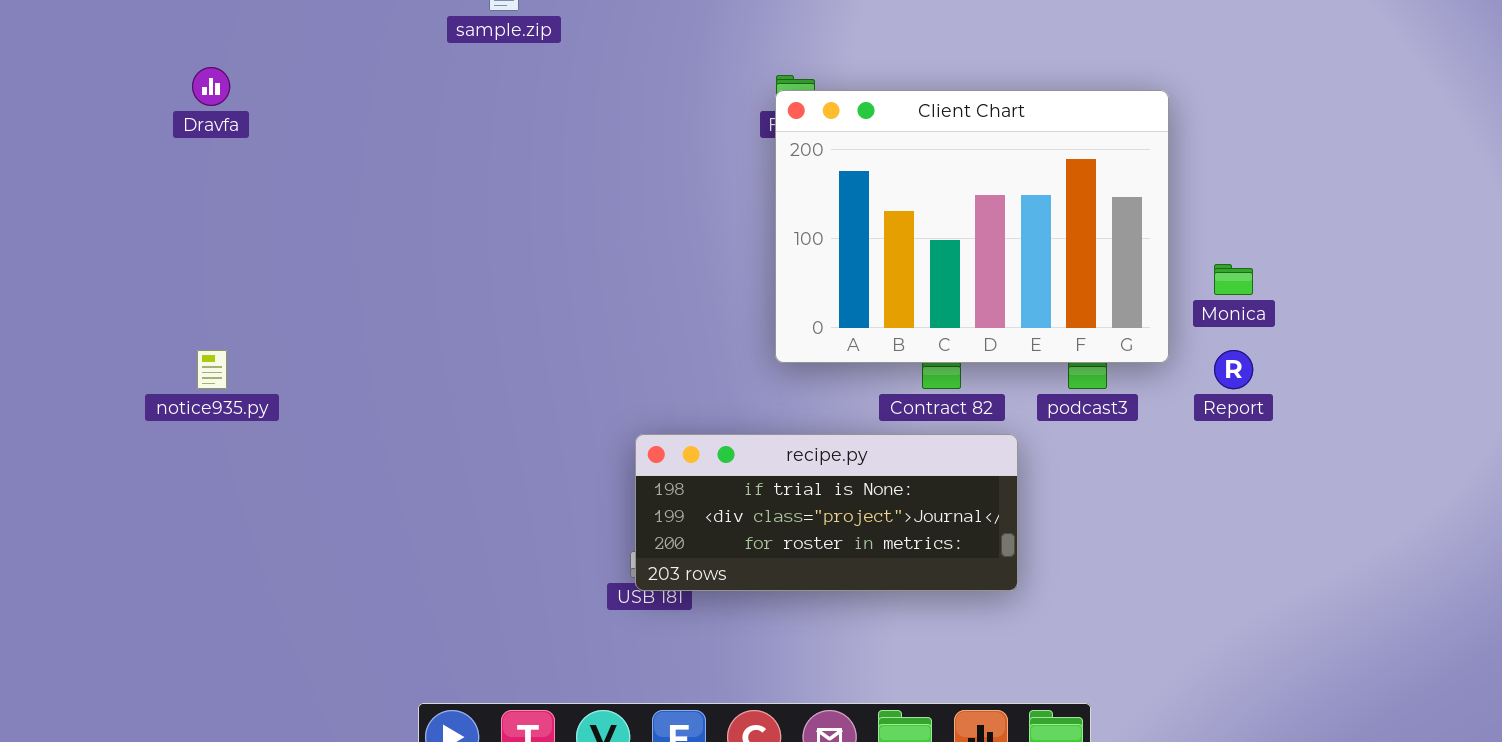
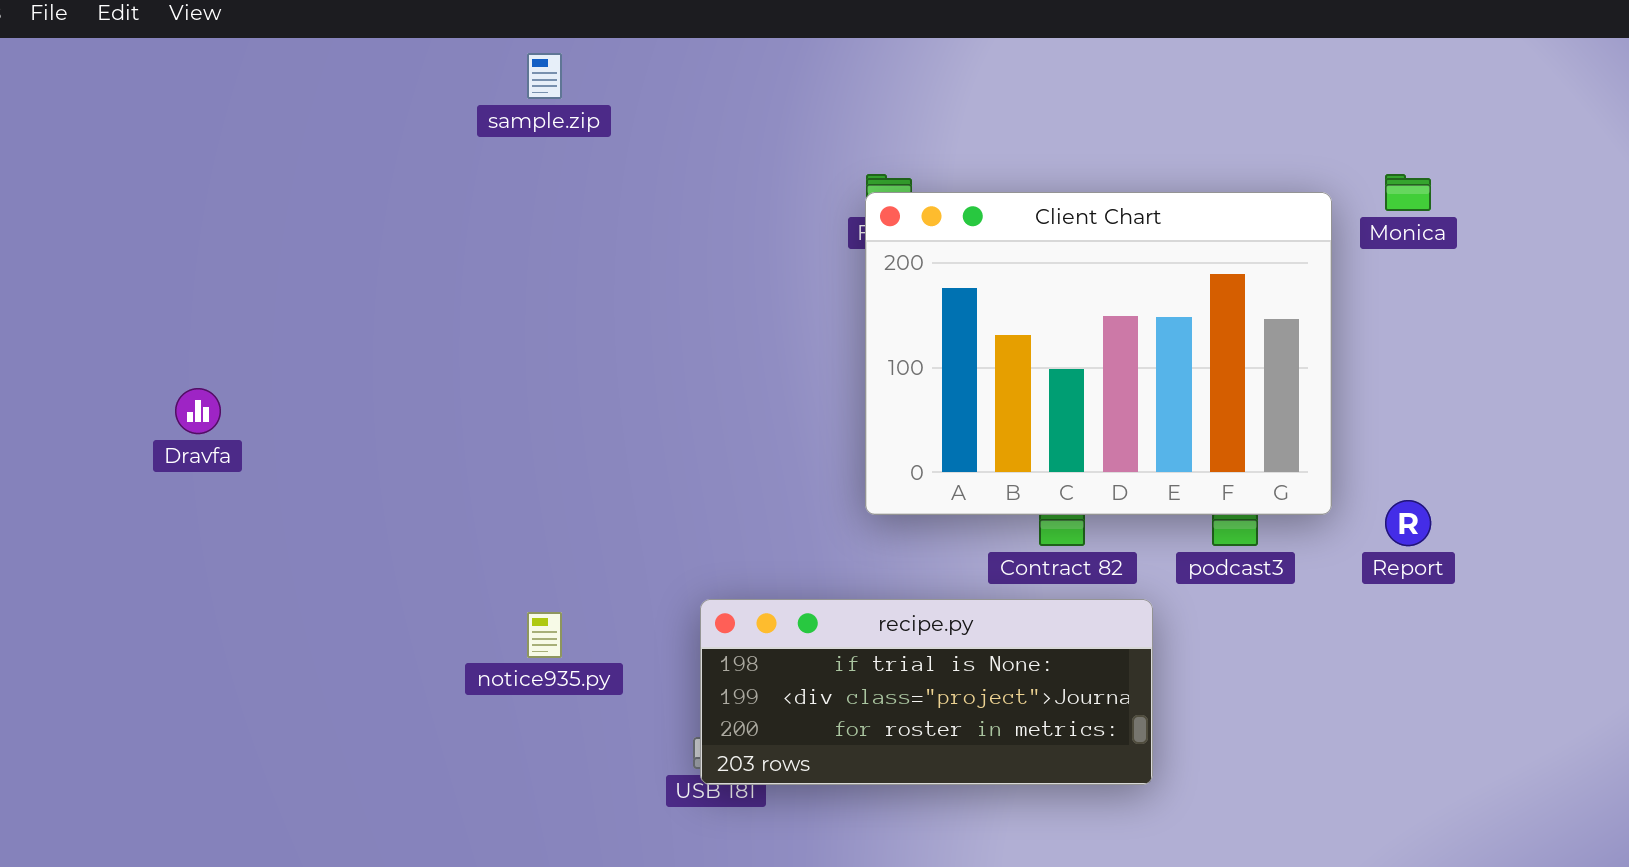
Dravfa: [192,67,230,106] -> [175,388,221,434], moved
Monica: [1214,264,1253,295] -> [1385,174,1431,211], moved
notice935.py: [197,350,227,389] -> [527,612,562,658], moved

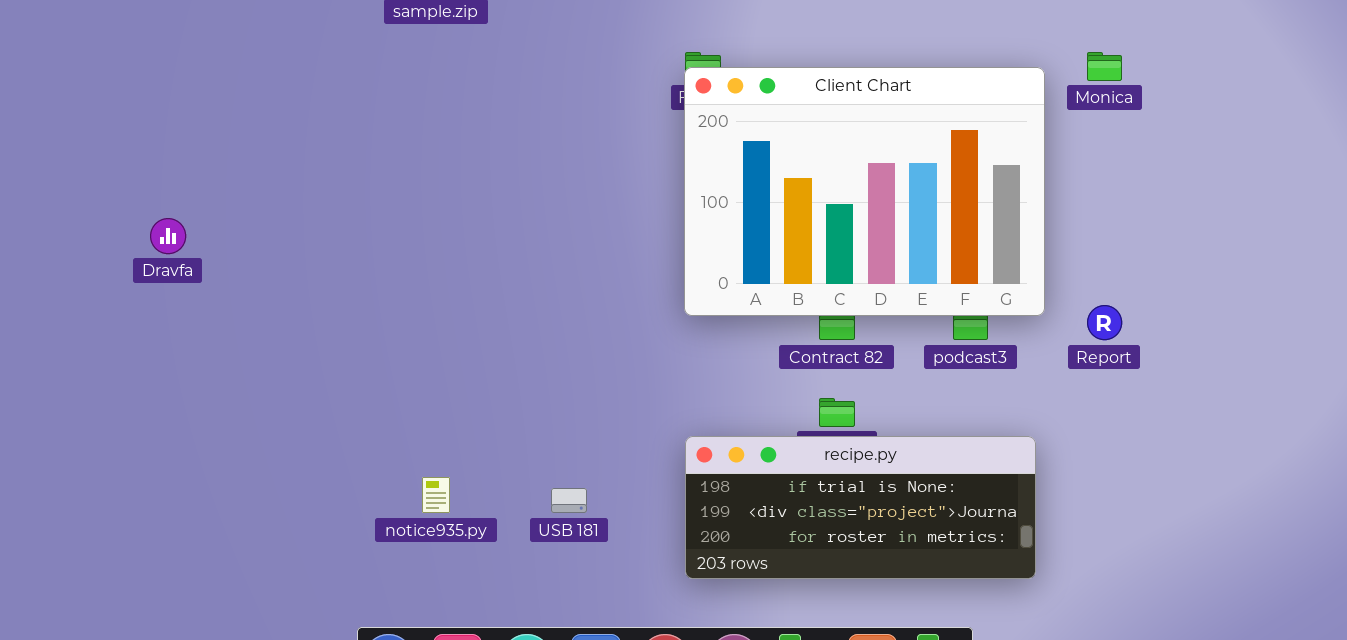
recipe.py: [700,599,1153,785] -> [685,436,1036,579], moved
notice935.py: [527,612,562,658] -> [422,477,450,513], moved

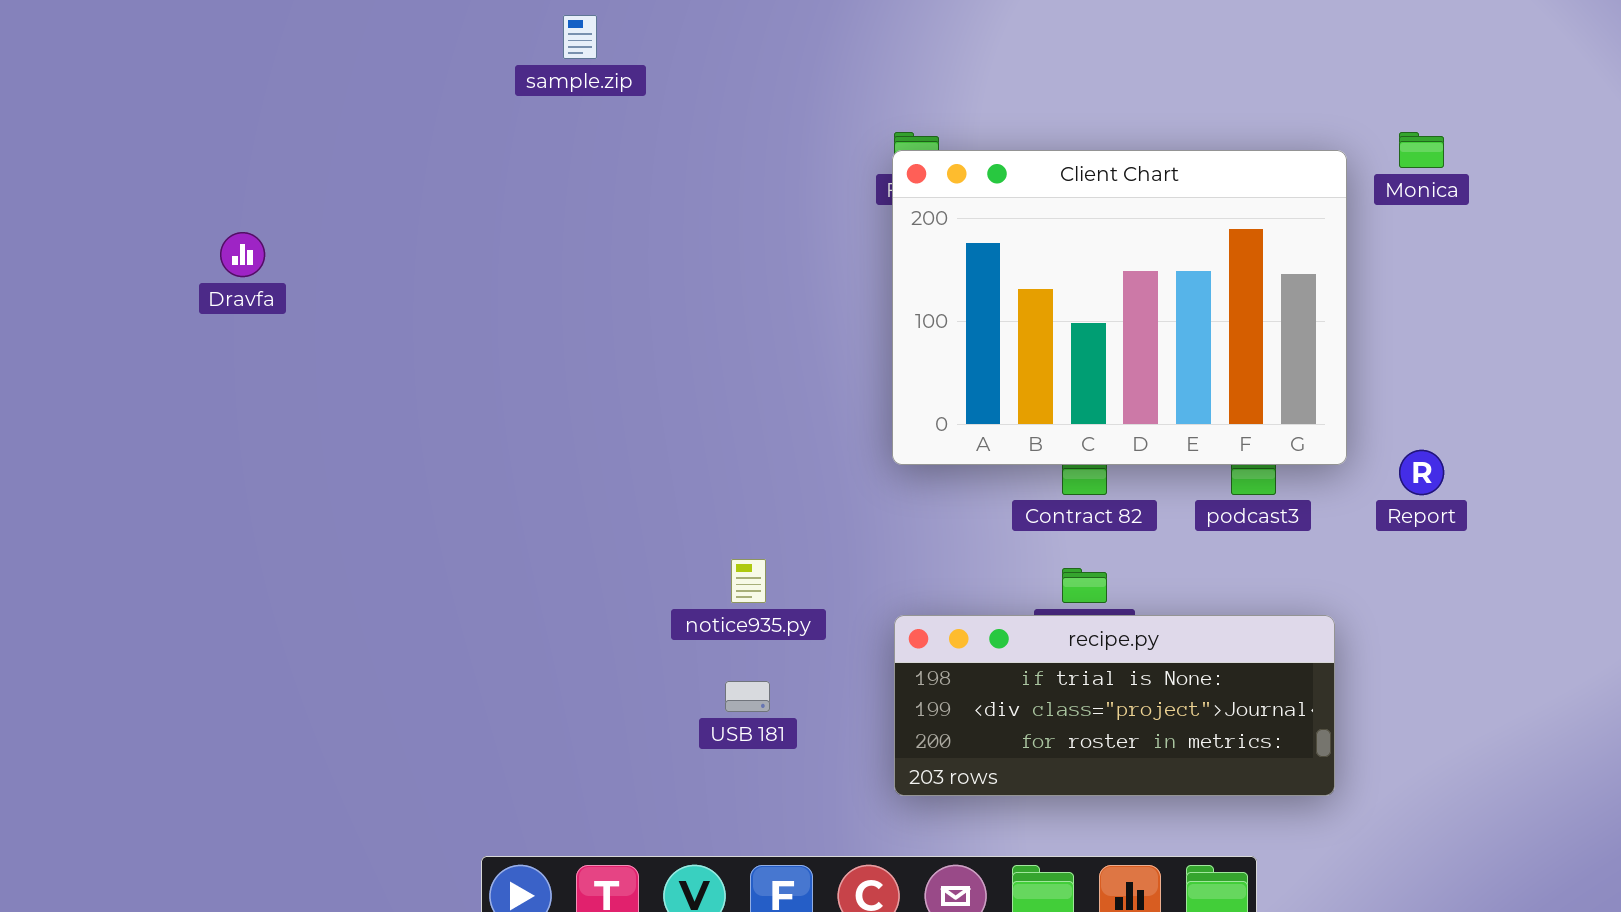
Dravfa: [150,218,186,254] -> [220,232,265,277], moved
notice935.py: [422,477,450,513] -> [731,559,766,603], moved

